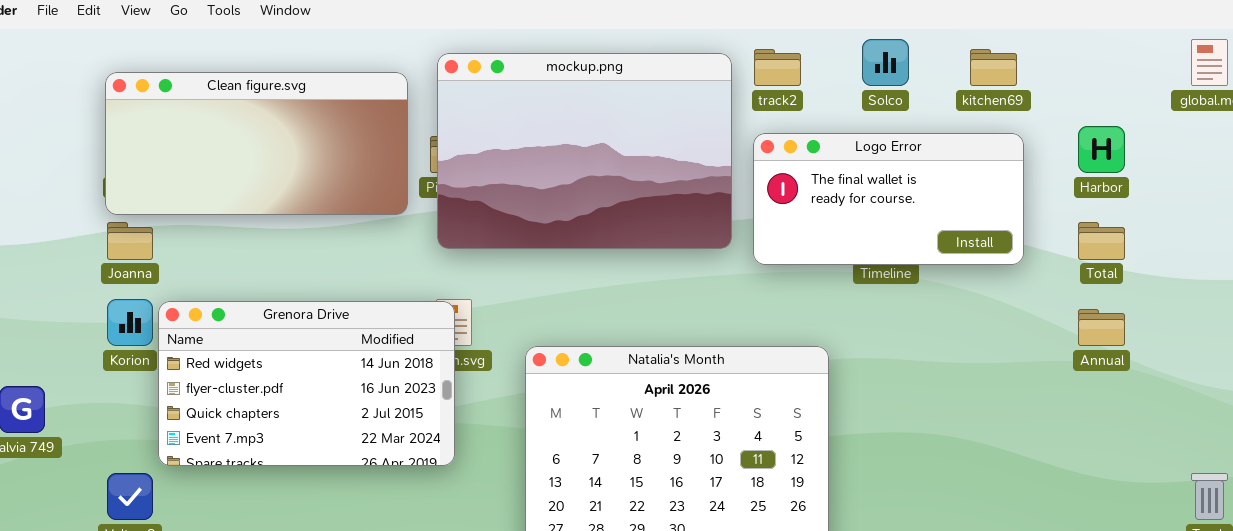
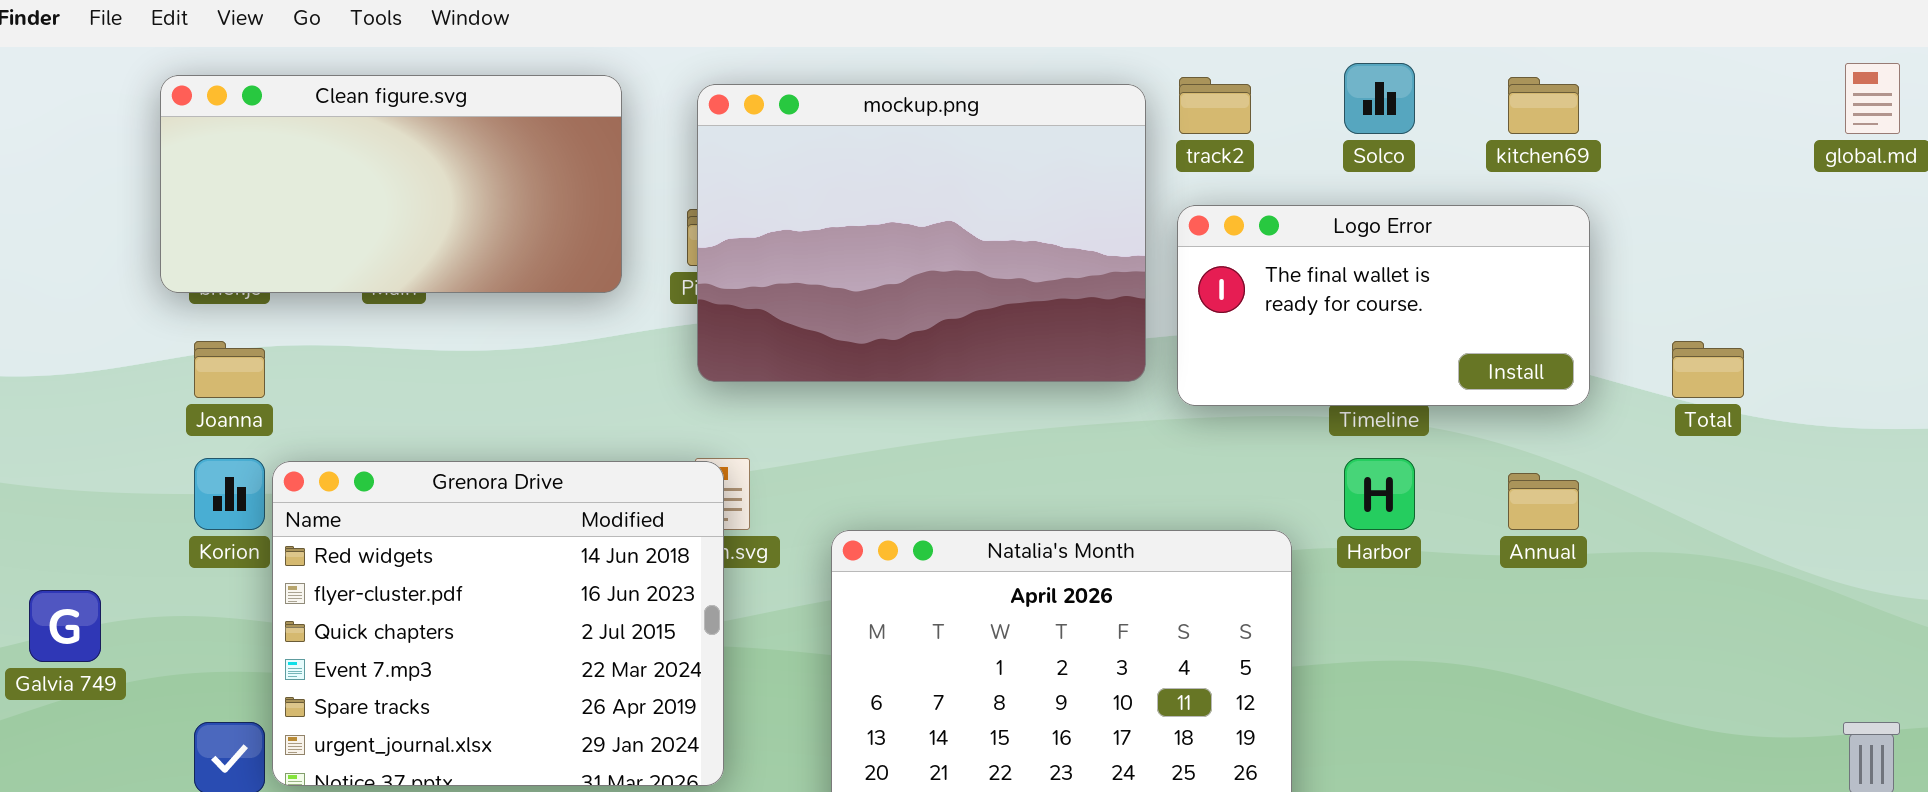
Clean figure.svg: [105,72,408,215] -> [160,75,622,293], moved
Harbor: [1078,126,1125,173] -> [1344,458,1415,530], moved
Grenora Drive: [158,301,455,466] -> [272,461,724,786], resized
Annual: [1078,309,1125,346] -> [1508,473,1579,530], moved

